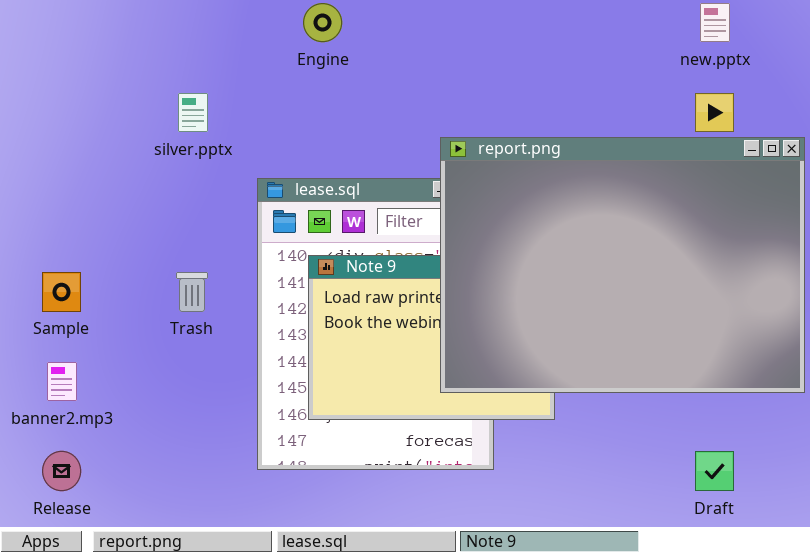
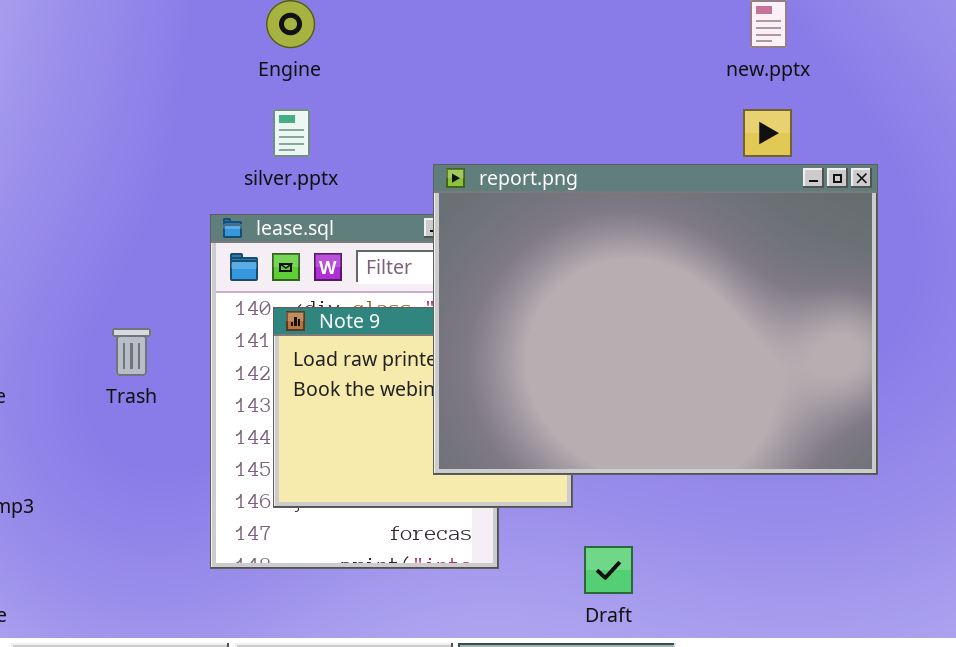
silver.pptx: [178,93,208,132] -> [273,109,310,157], moved
Draft: [695,451,734,491] -> [584,546,633,594], moved

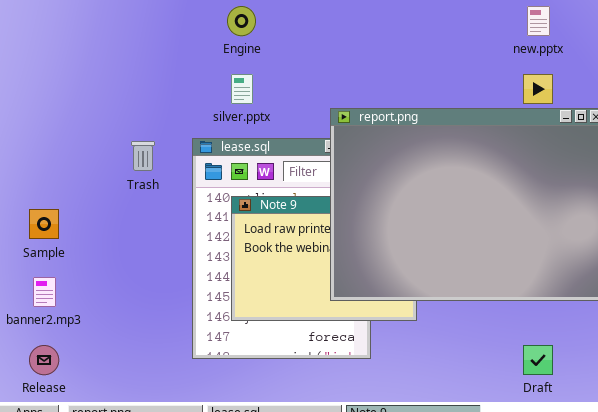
Trash: [112,328,151,376] -> [131,141,155,171], moved
Draft: [584,546,633,594] -> [523,345,553,375], moved

